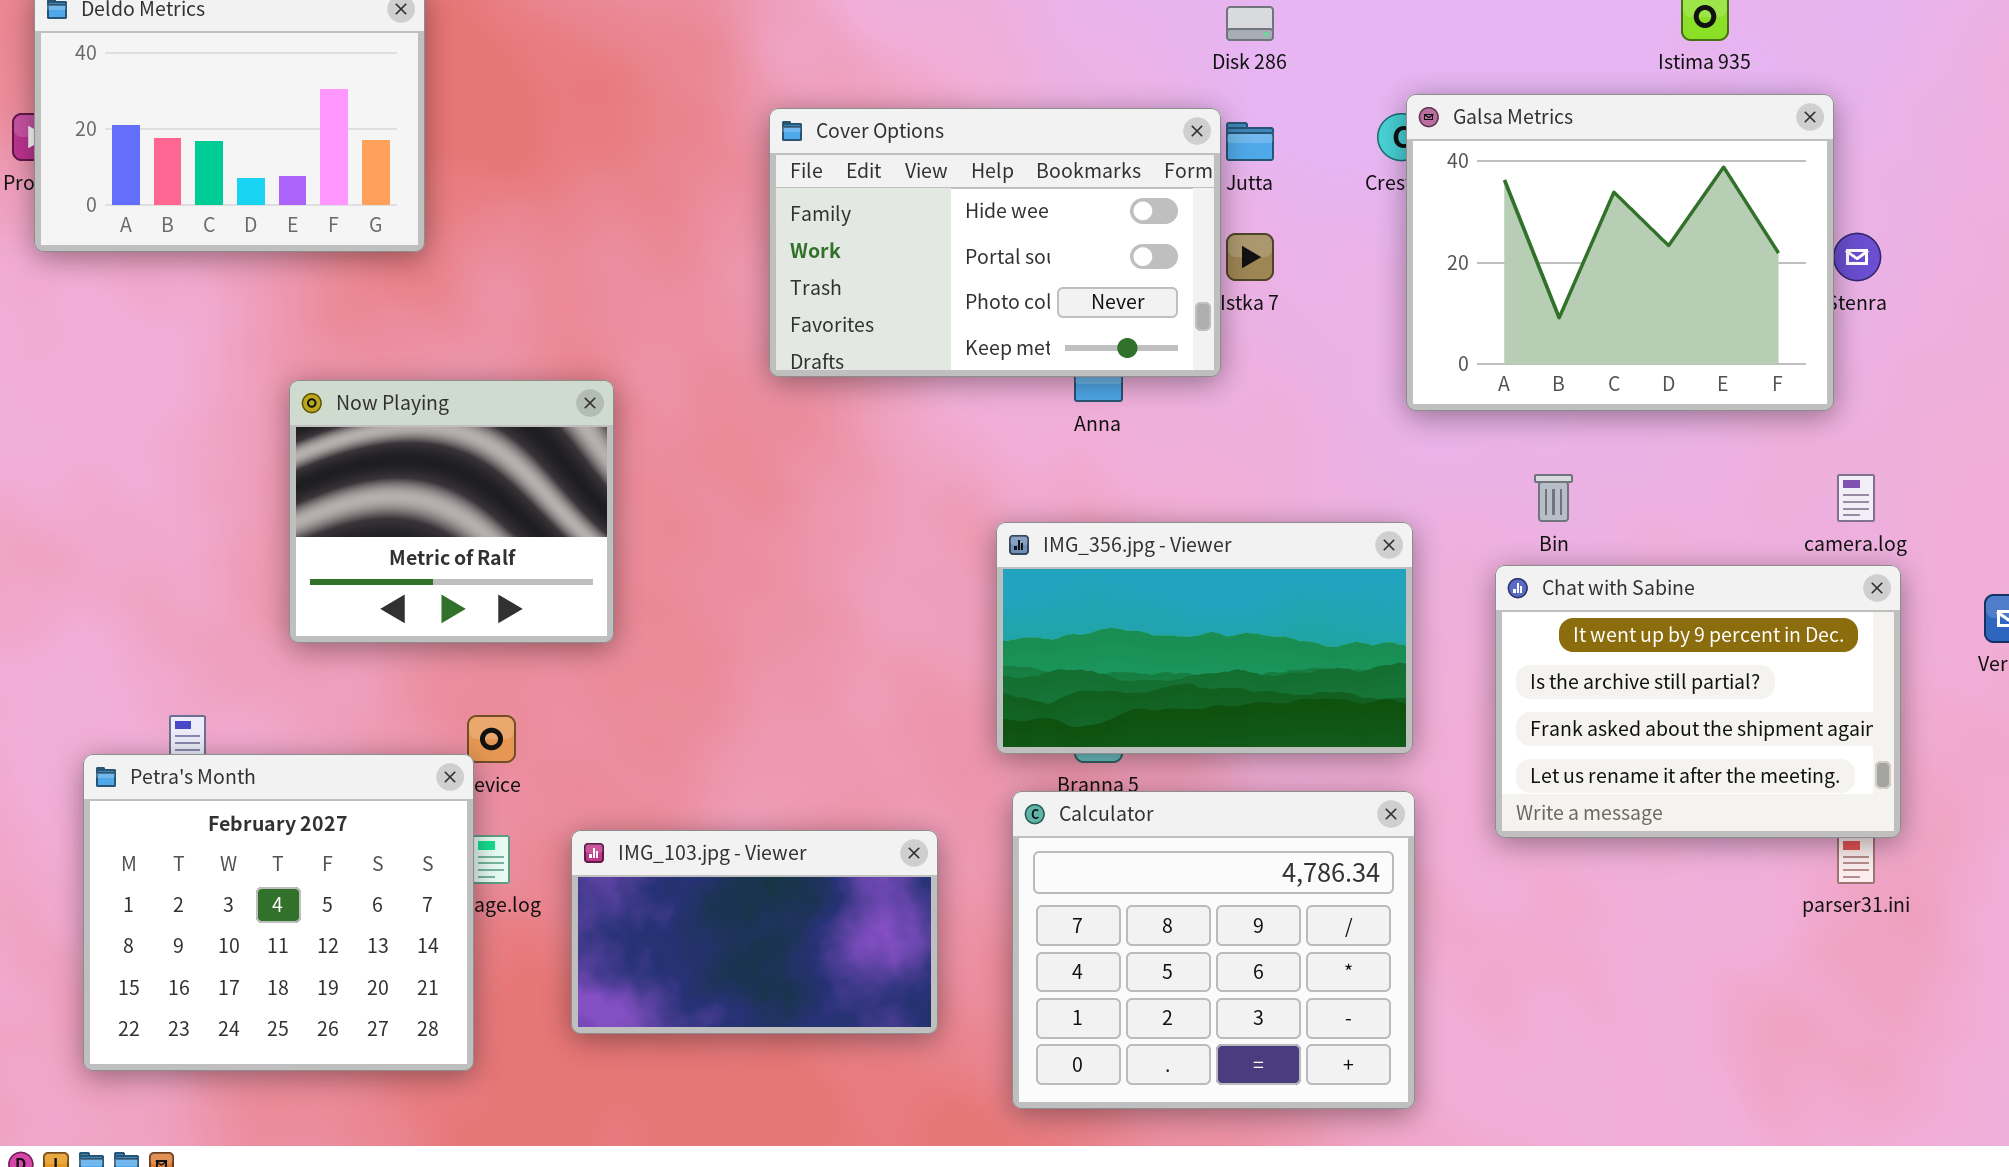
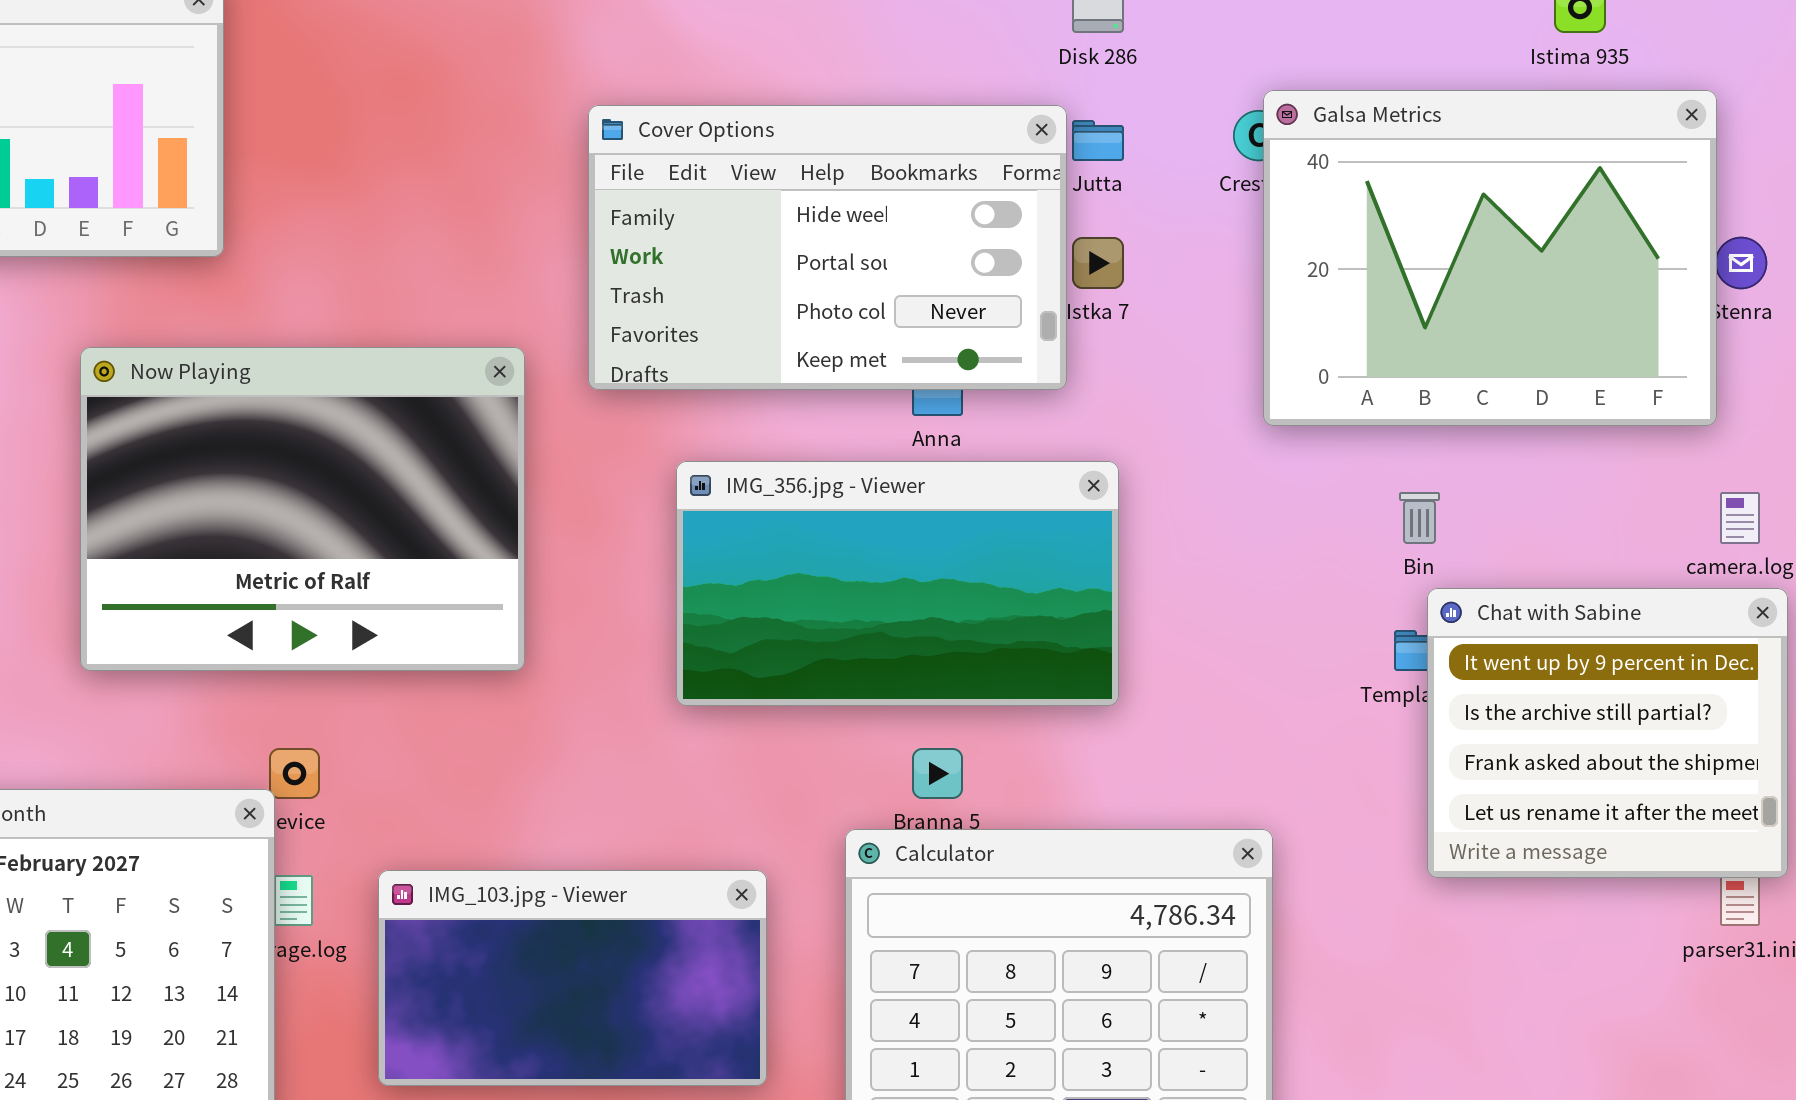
Now Playing: [289,380,614,643] -> [80,347,525,671], resized
IMG_356.jpg - Viewer: [996,522,1413,754] -> [676,461,1119,706], moved
Chat with Sabine: [1495,565,1901,838] -> [1427,588,1788,878], resized

